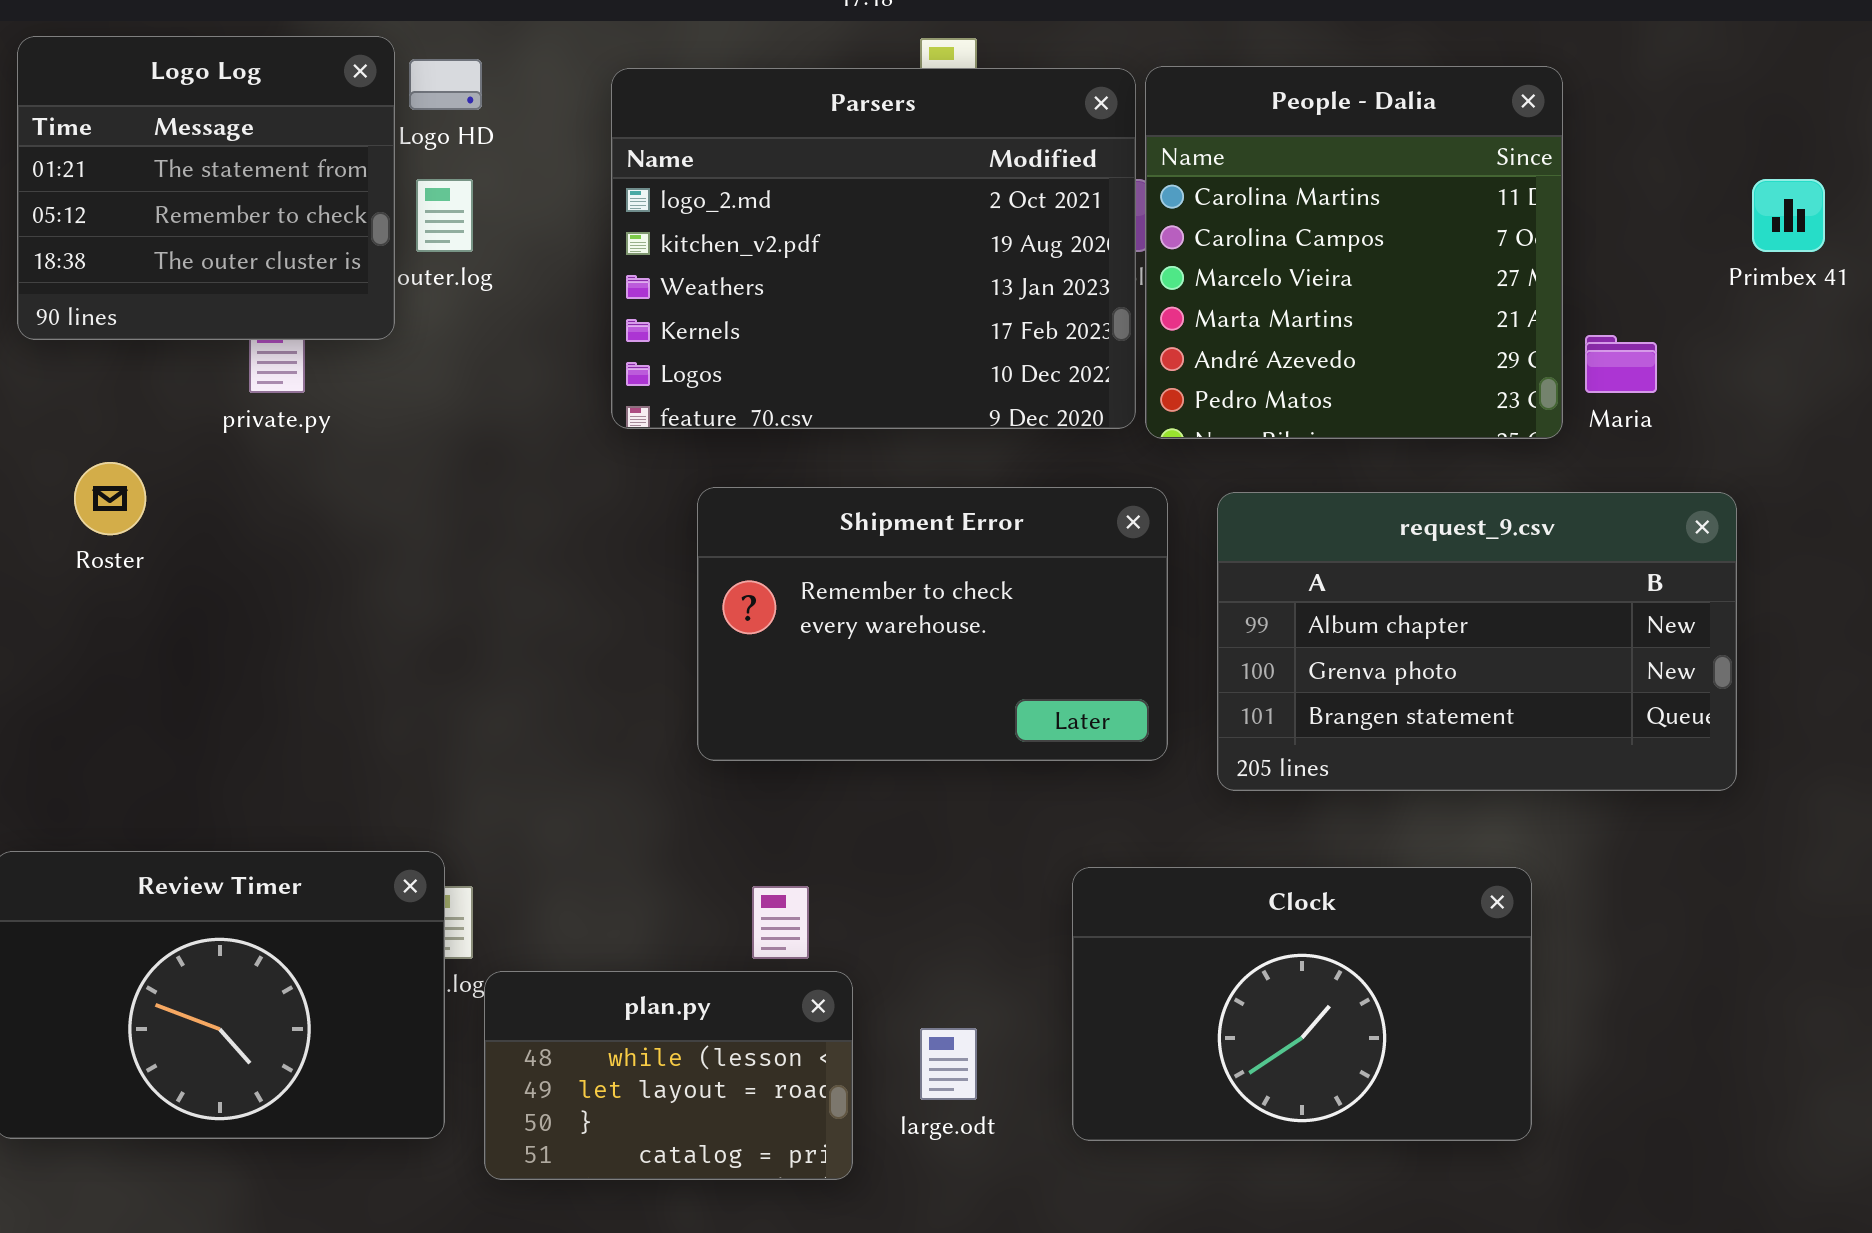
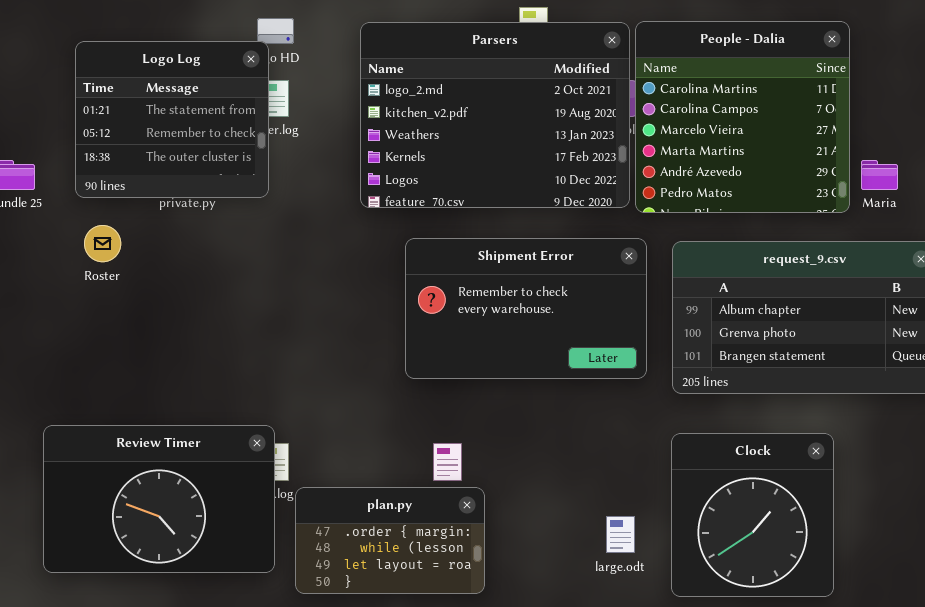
Logo Log: [17,36,395,340] -> [75,41,269,198], moved
Clock: [1072,867,1532,1141] -> [671,433,834,597], resized
plan.py: [484,971,853,1180] -> [295,487,485,594], scrolled up 1 row
large.odt: [920,1028,977,1100] -> [606,516,635,553], moved

